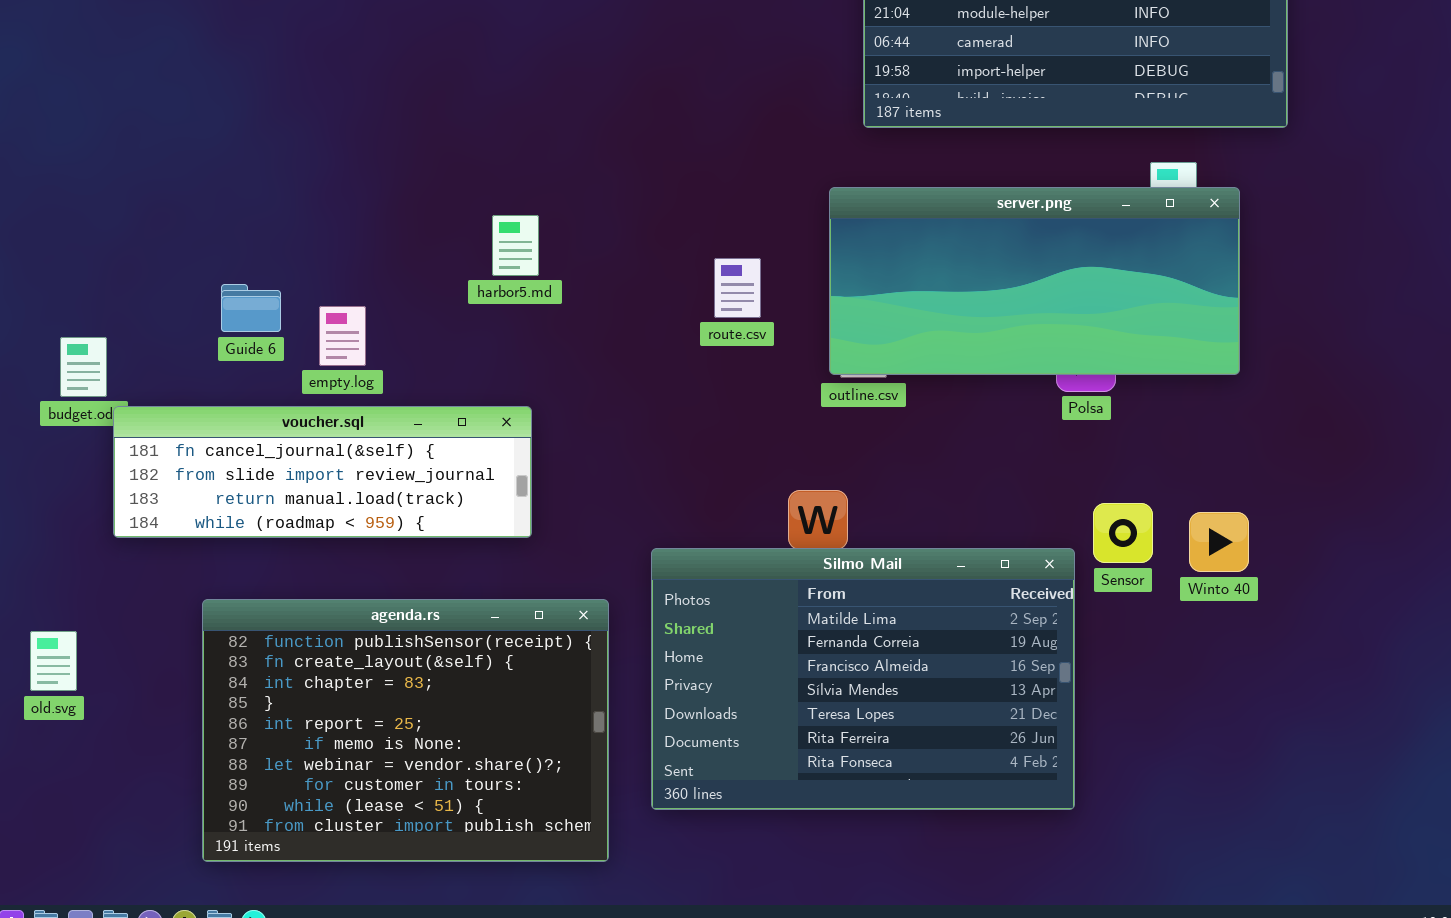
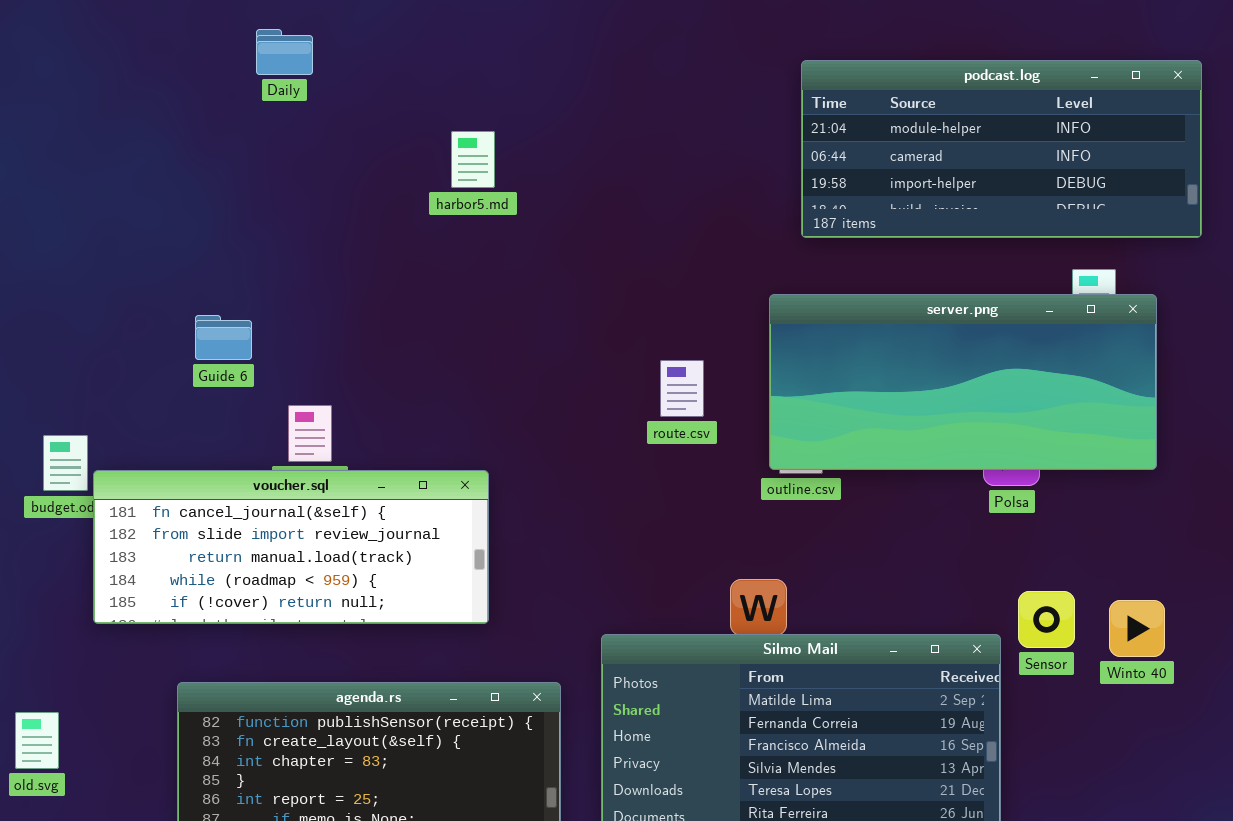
harbor5.md: [492,215,539,276] -> [451,131,495,188], moved
Guide 6: [221,284,281,332] -> [195,315,252,360], moved
voucher.sql: [113,406,532,538] -> [93,470,489,624], resized

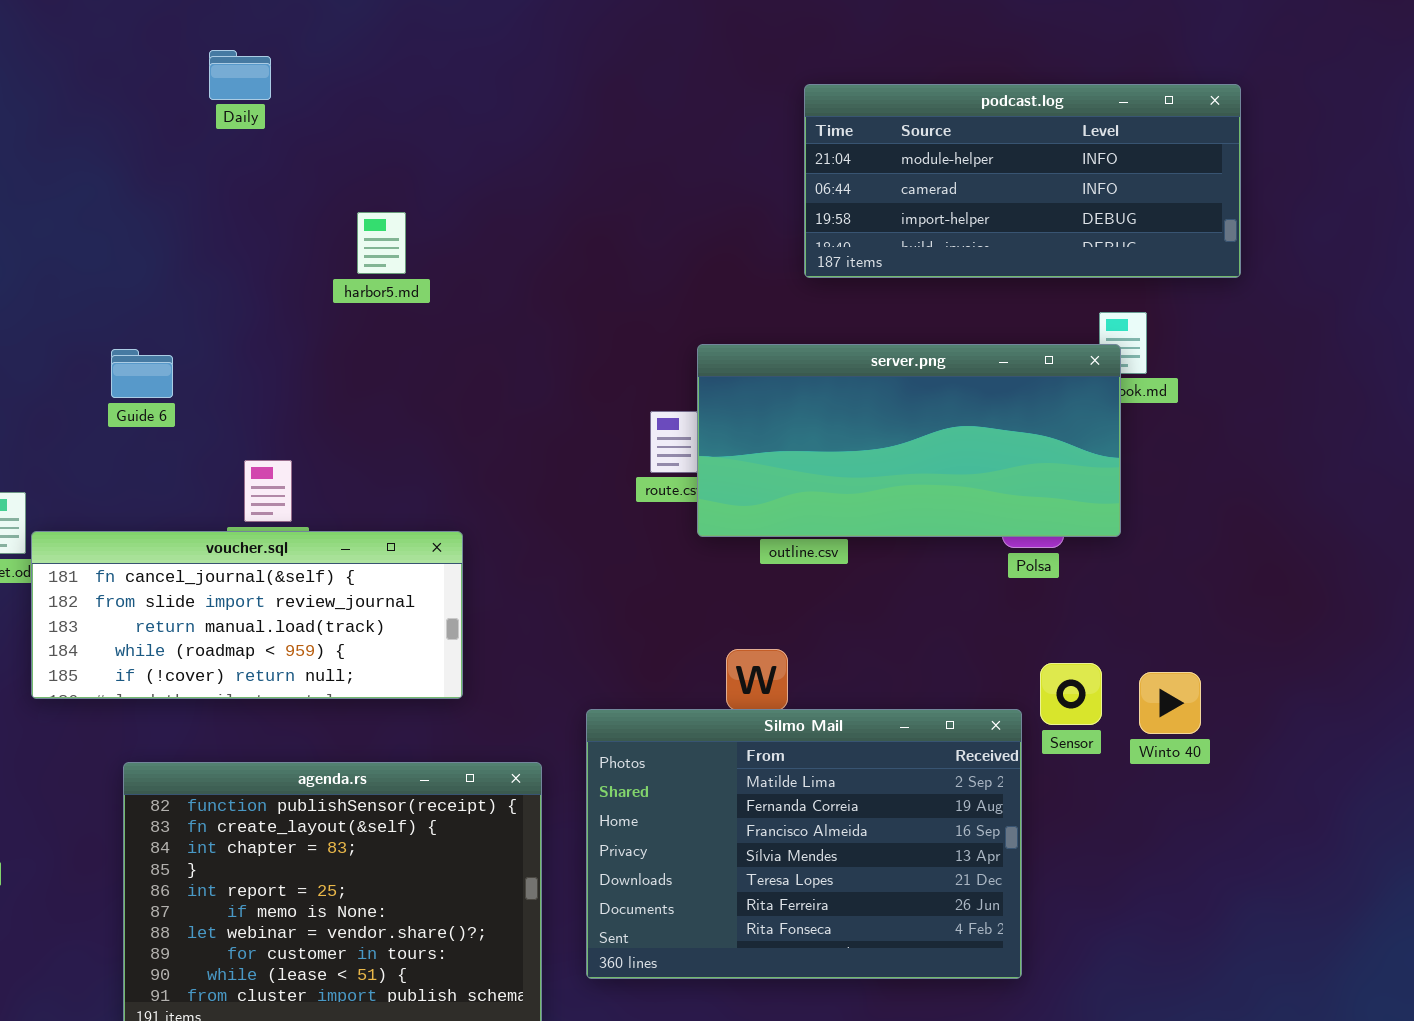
harbor5.md: [451,131,495,188] -> [357,212,406,274], moved
server.png: [769,294,1157,470] -> [697,344,1121,537], moved
Guide 6: [195,315,252,360] -> [111,349,173,398], moved

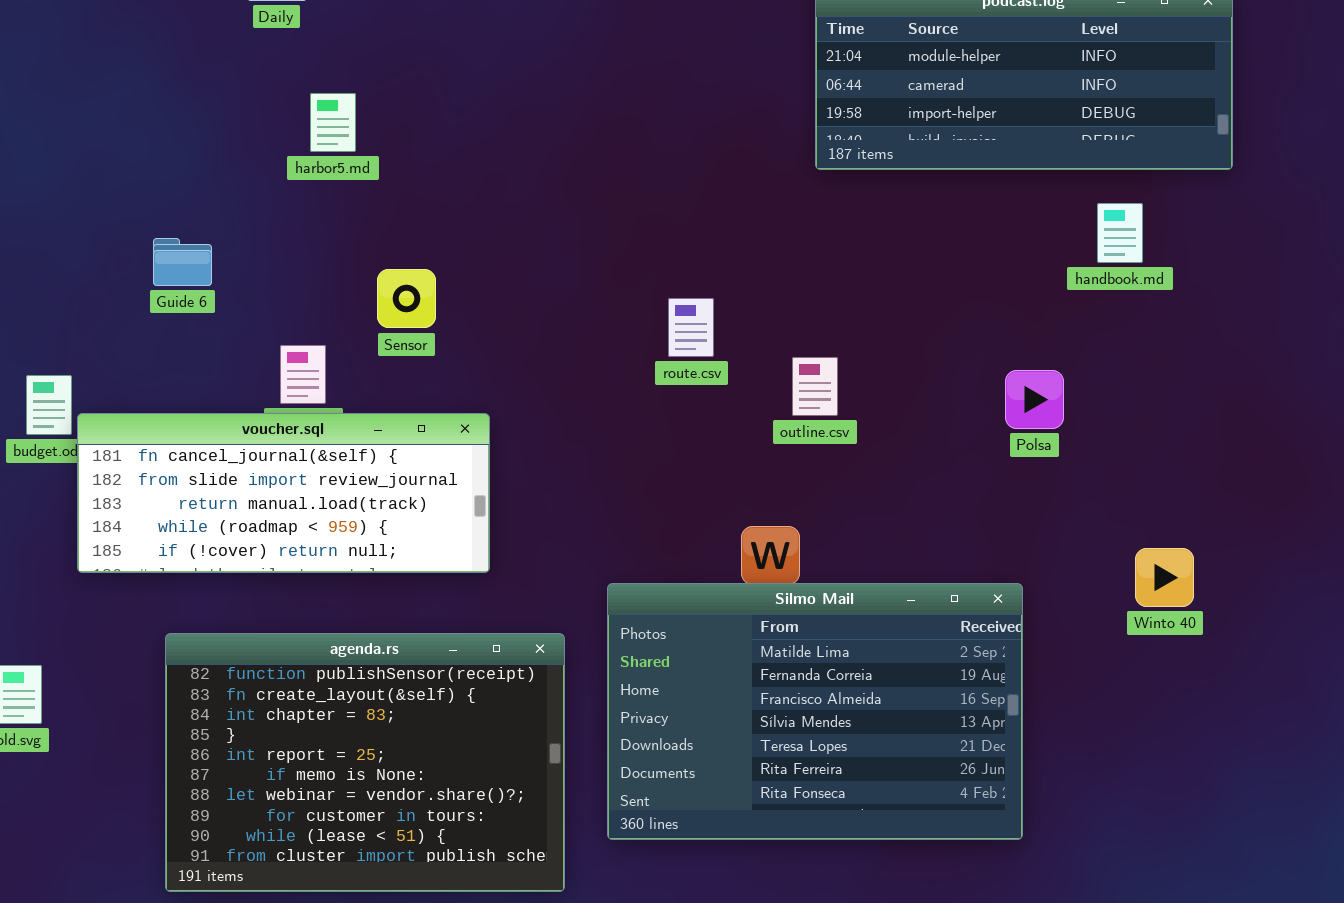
harbor5.md: [357,212,406,274] -> [310,93,356,152], moved
server.png: [697,344,1121,537] -> none, closed
Sensor: [1040,663,1102,725] -> [377,269,436,328], moved

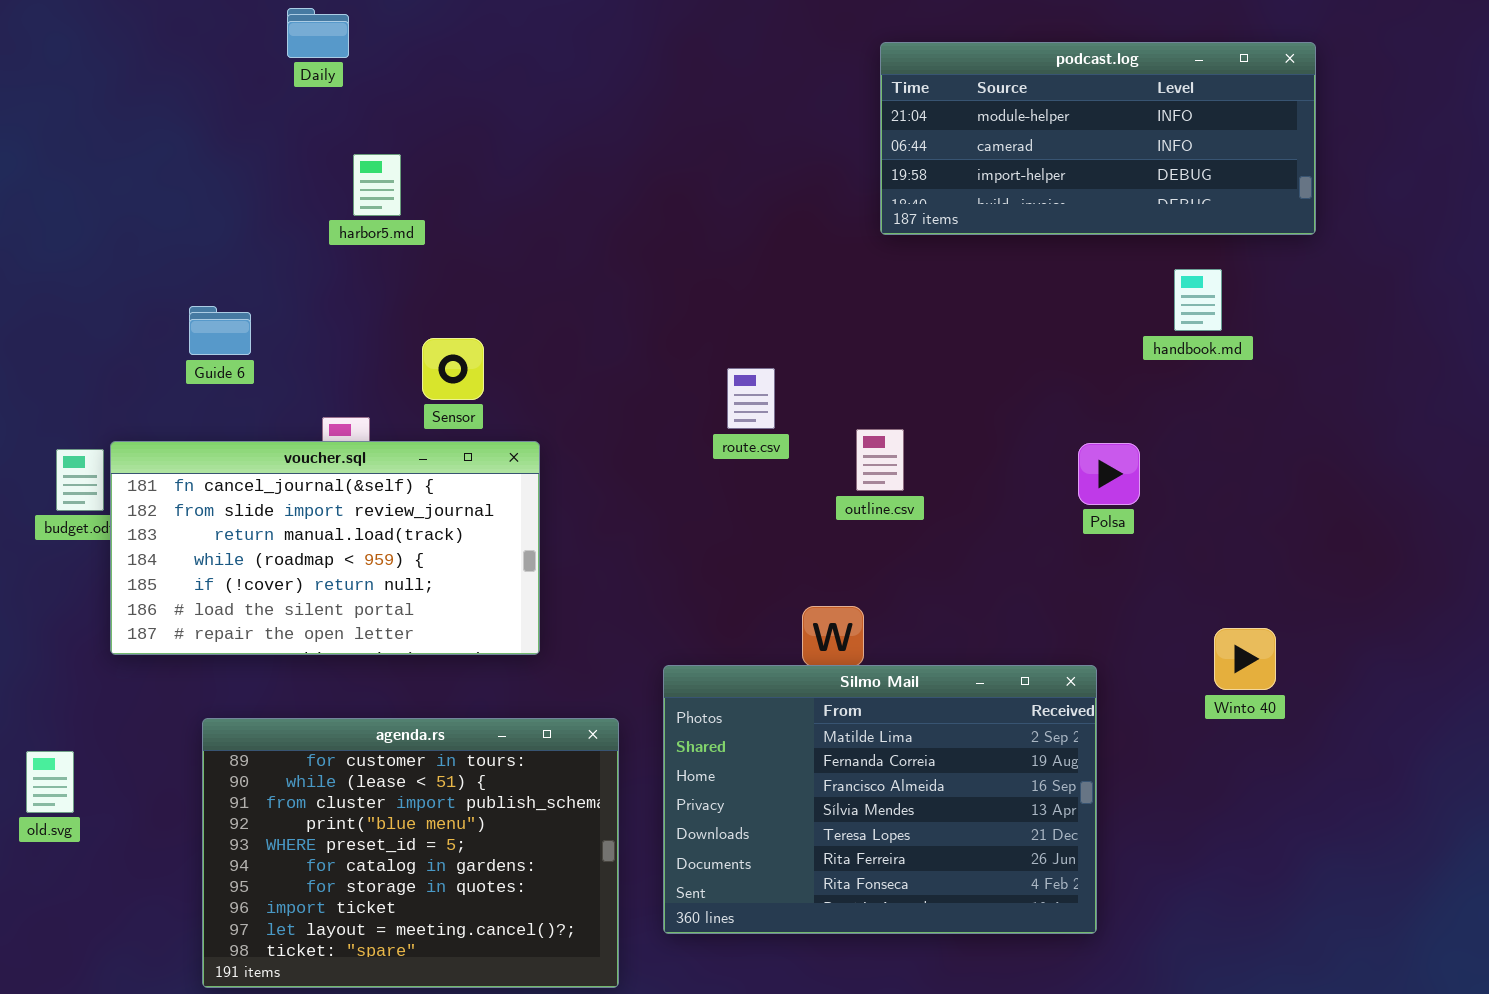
voucher.sql: [77,413,490,573] -> [110,441,540,655], resized
agenda.rs: [165,633,565,892] -> [202,718,619,988], scrolled down 7 rows

